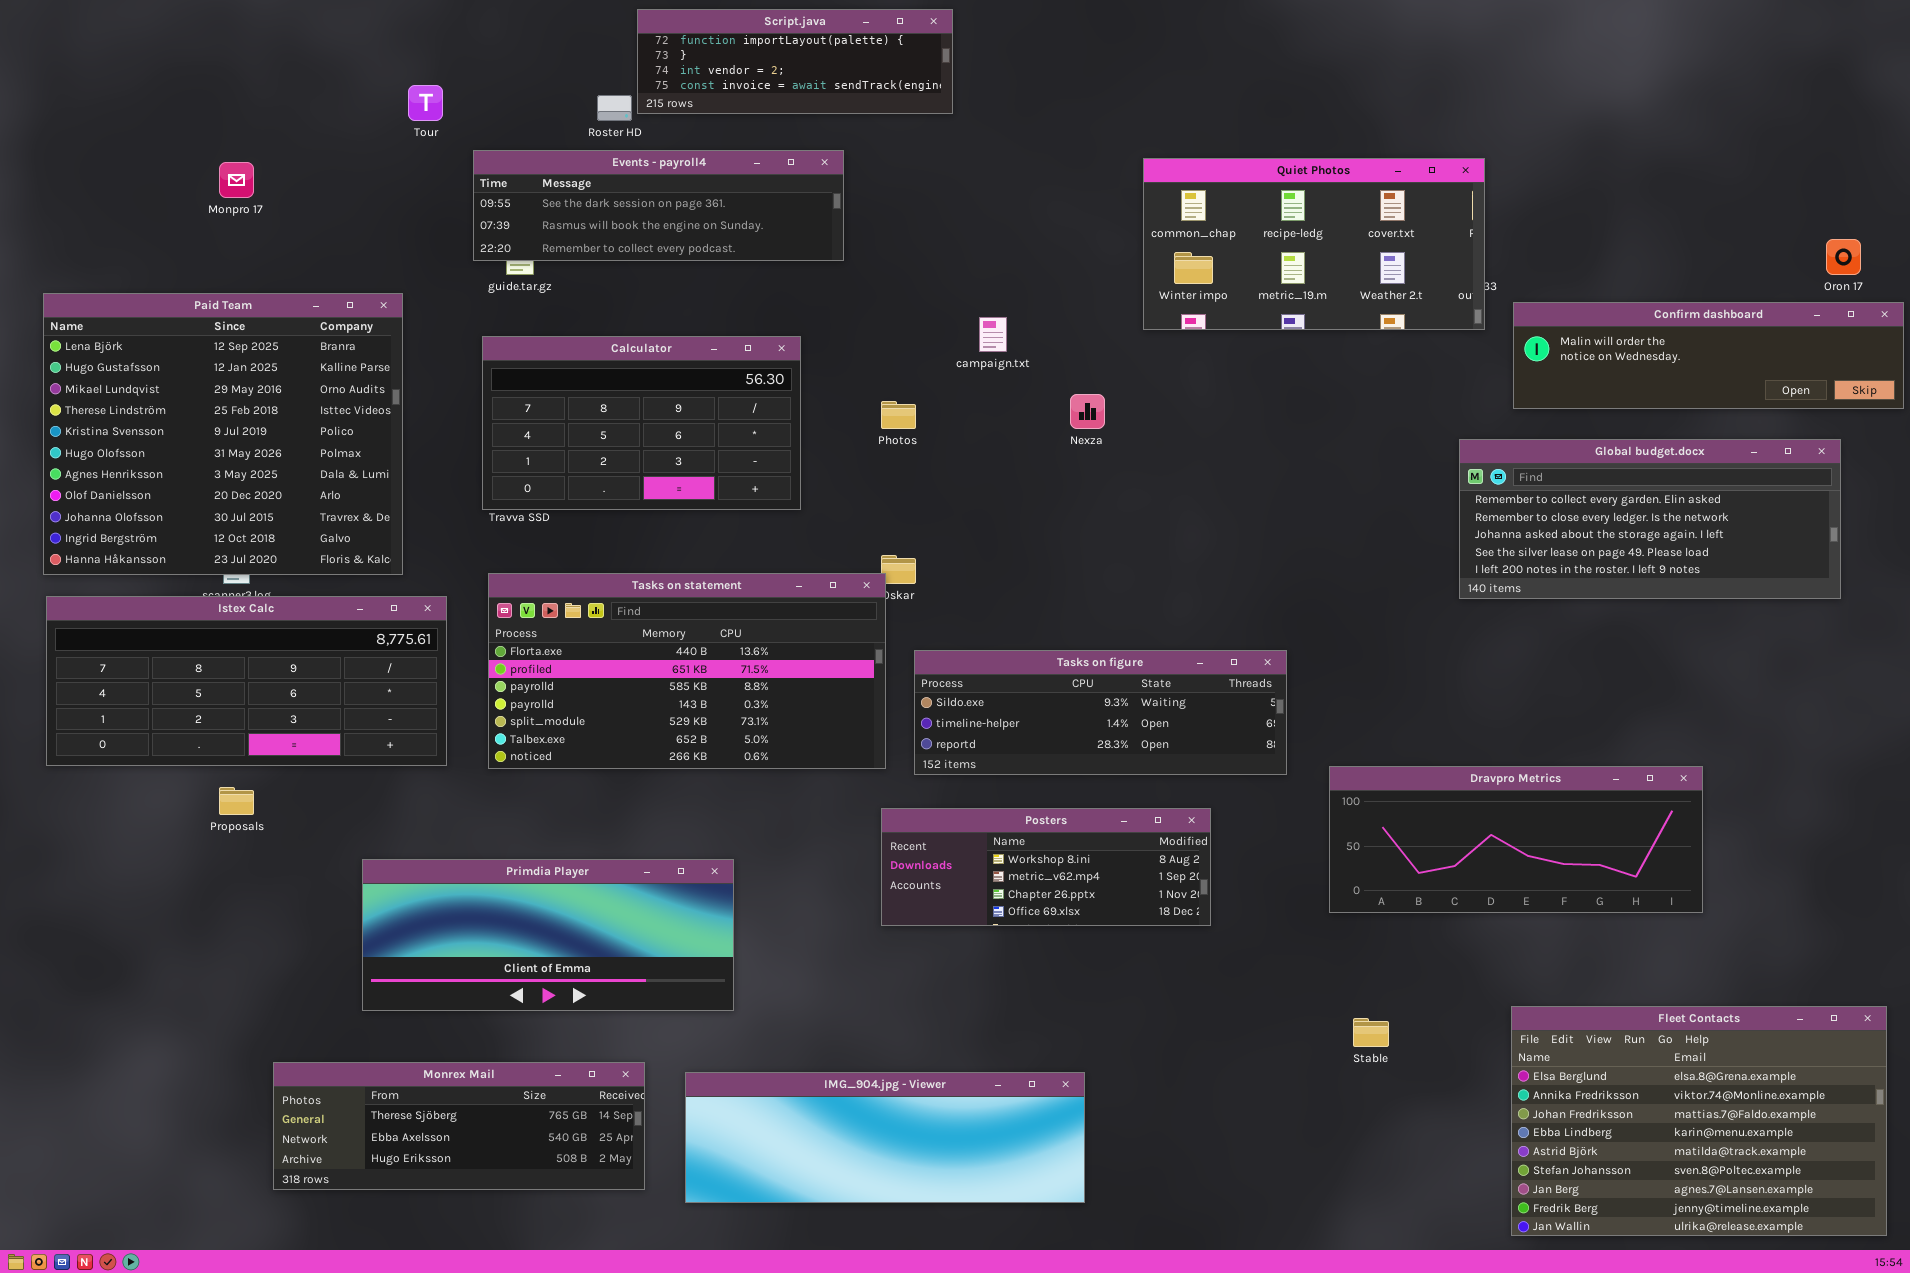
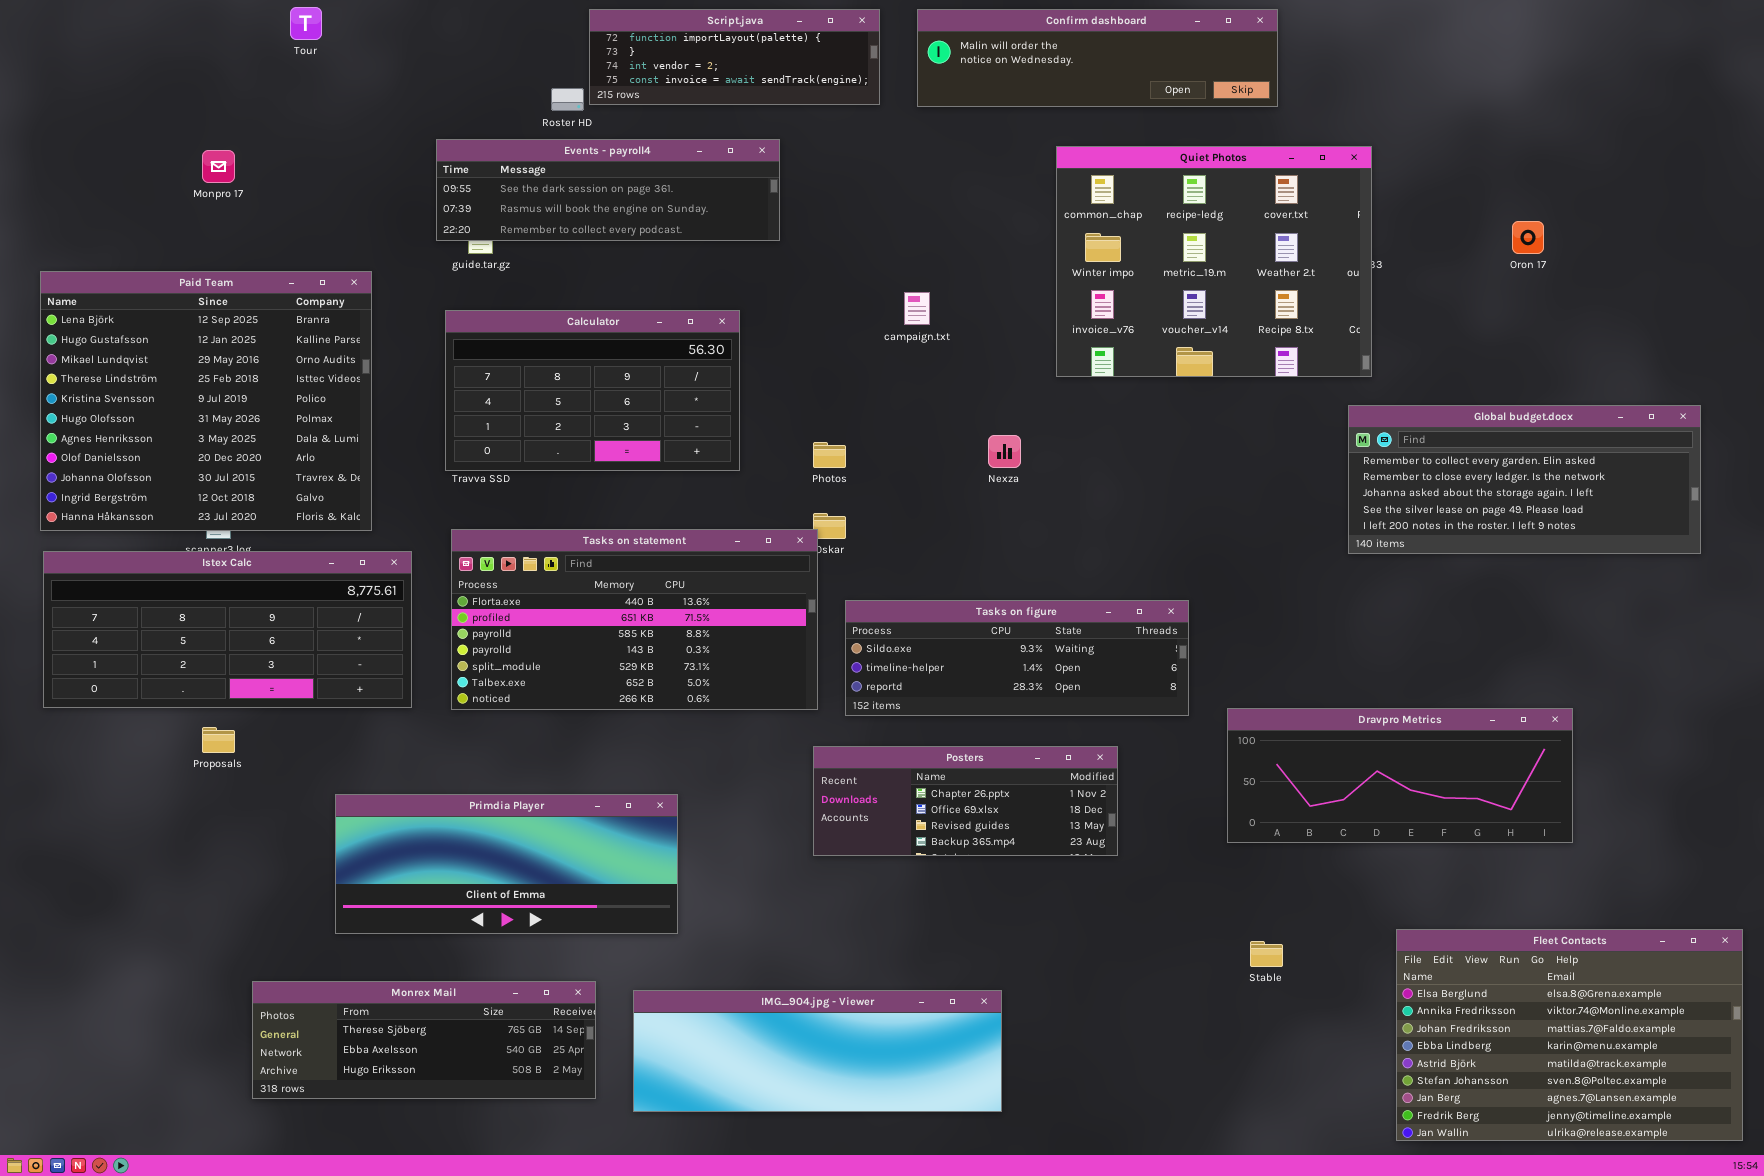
Tour: [408,85,443,121] -> [290,7,322,40], moved
Quiet Photos: [1143,158,1485,330] -> [1056,146,1372,377], resized
Oron 17: [1826,239,1861,275] -> [1512,221,1544,254], moved
Confirm dashboard: [1513,302,1904,409] -> [917,9,1278,107], moved
Nexza: [1070,394,1105,429] -> [988,435,1021,468], moved
Photos: [881,401,916,429] -> [813,442,846,468], moved
Posters: [881,808,1211,926] -> [813,746,1118,856], scrolled down 2 rows

